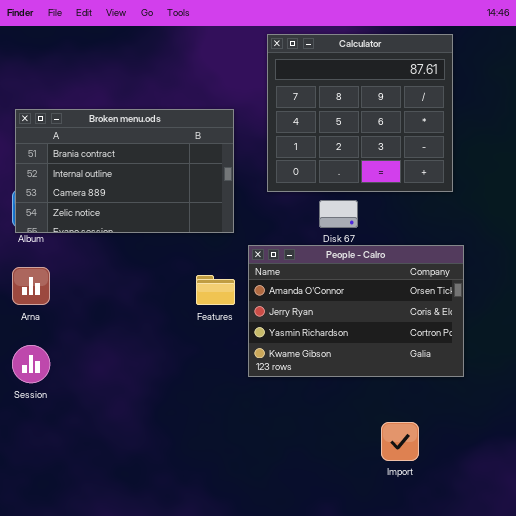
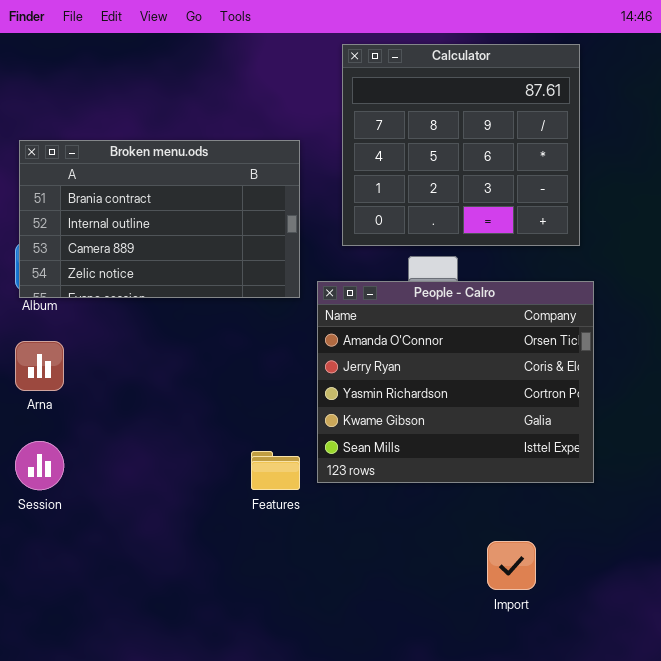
People - Calro: [248,245,464,377] -> [317,281,594,483], resized
Features: [196,275,235,305] -> [251,451,300,490], moved

